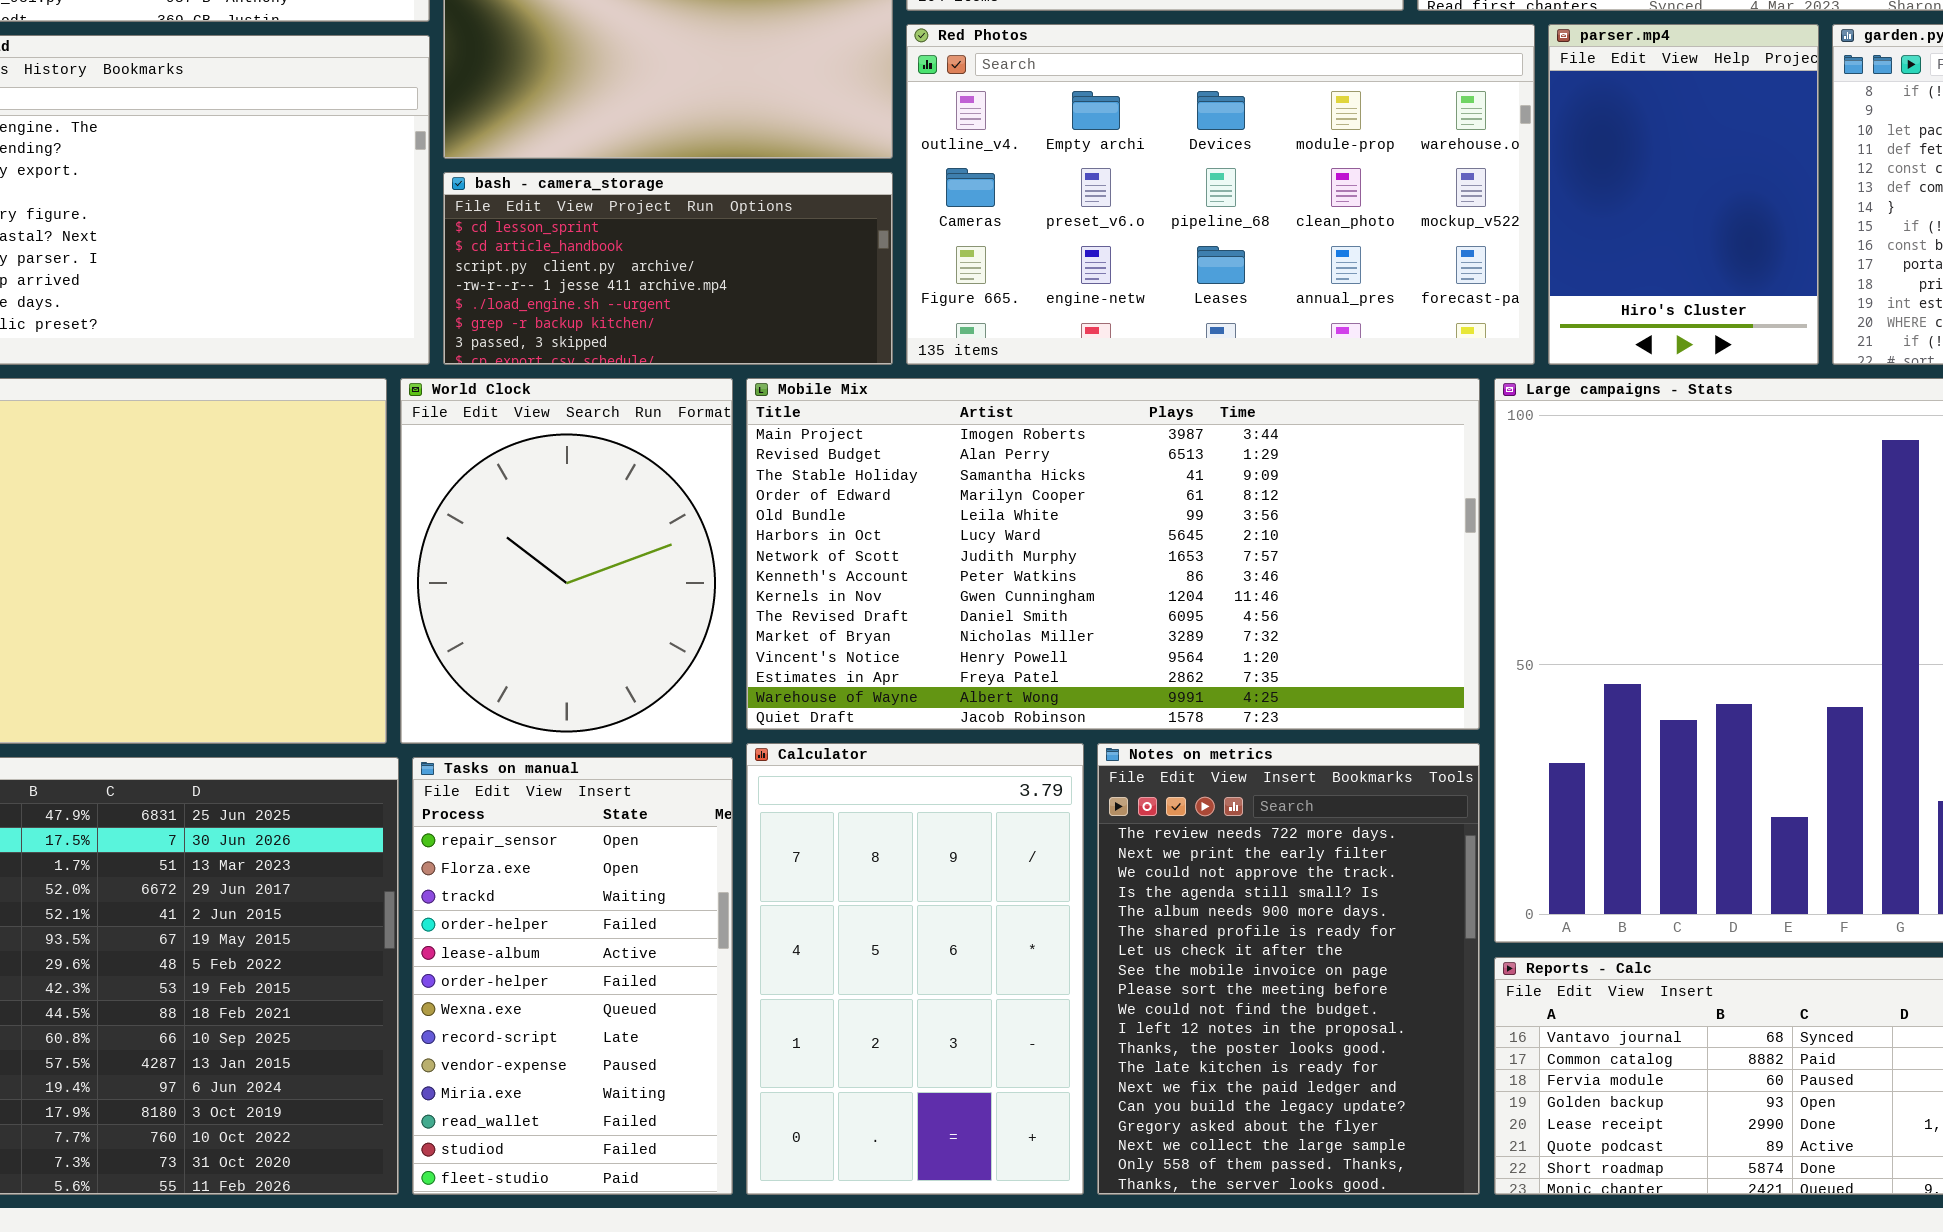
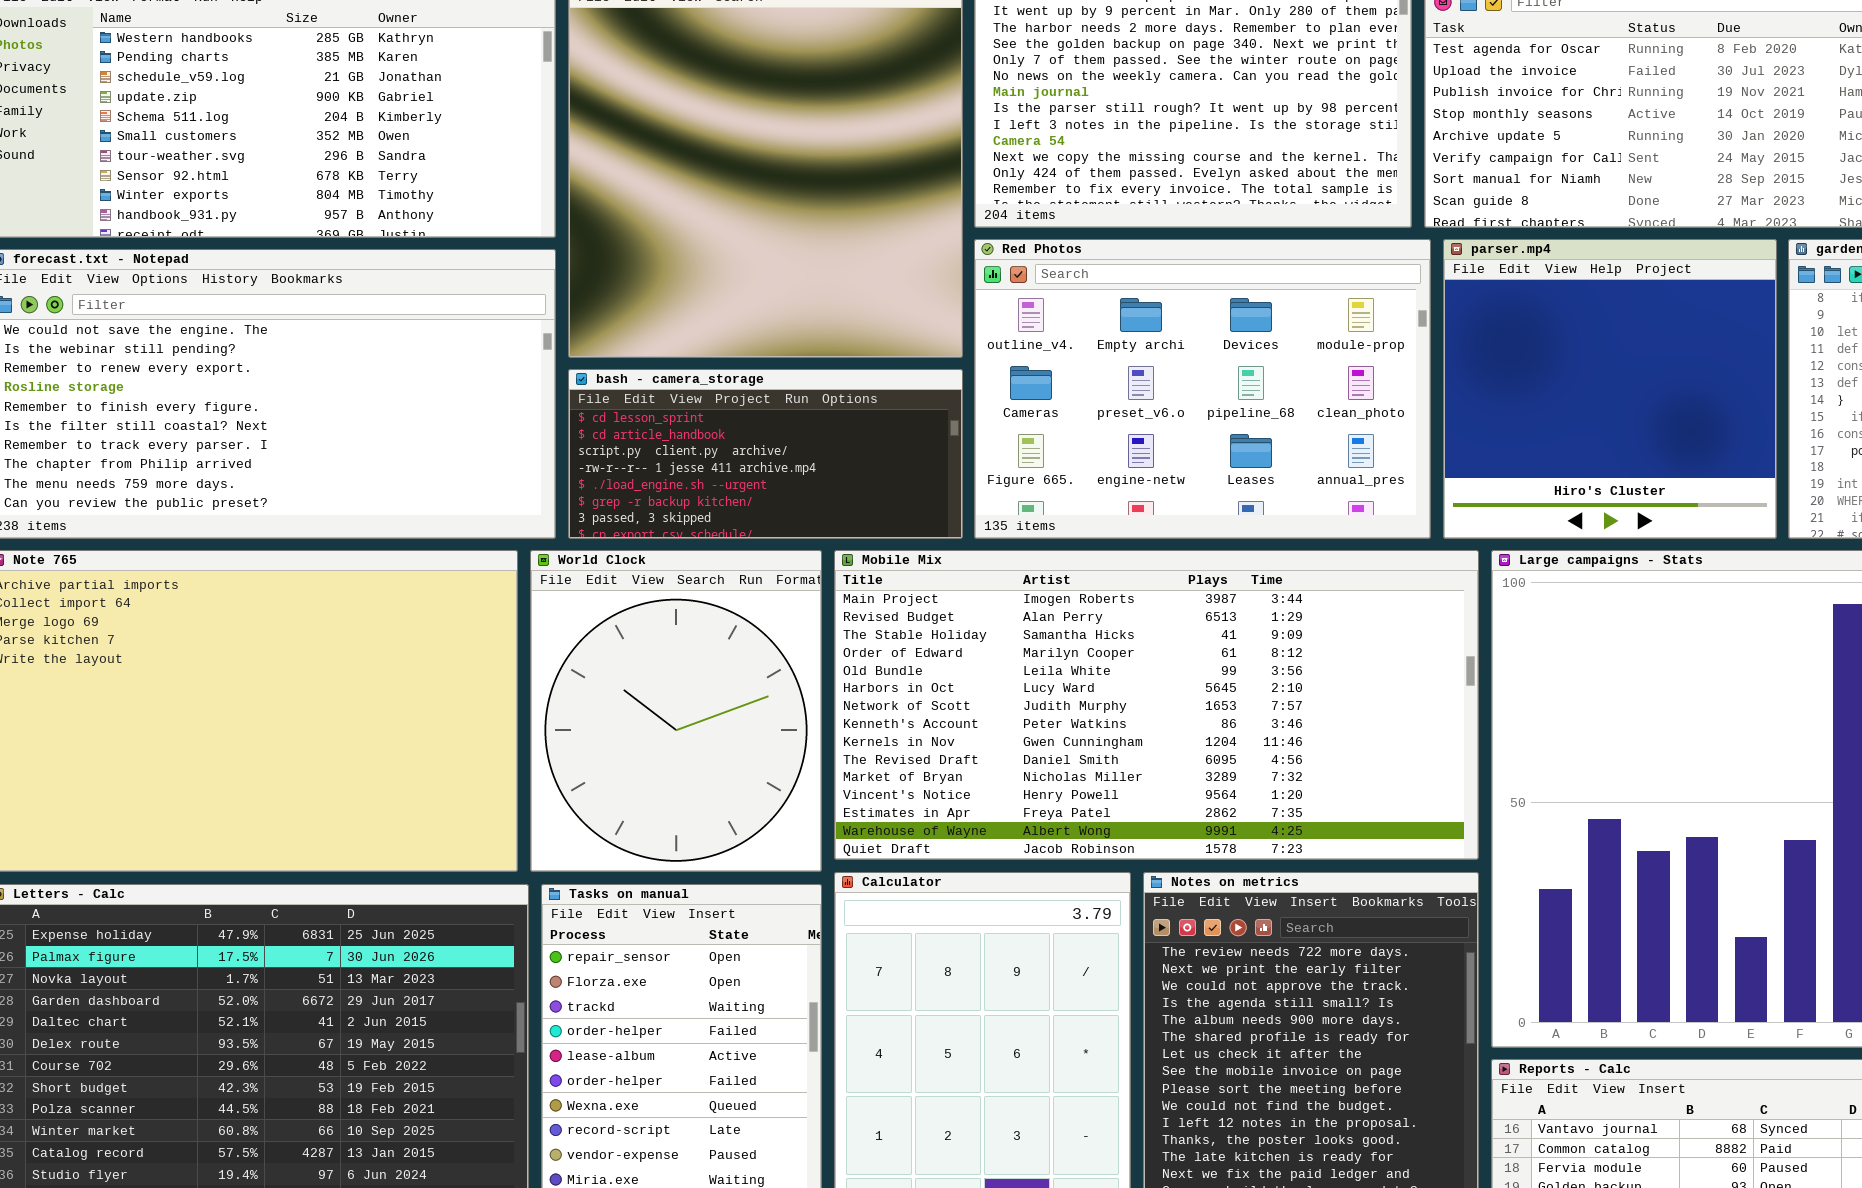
Red Photos: [906,24,1535,365] -> [974,239,1431,539], resized
parser.mp4: [1548,24,1819,365] -> [1443,239,1777,539], resized

